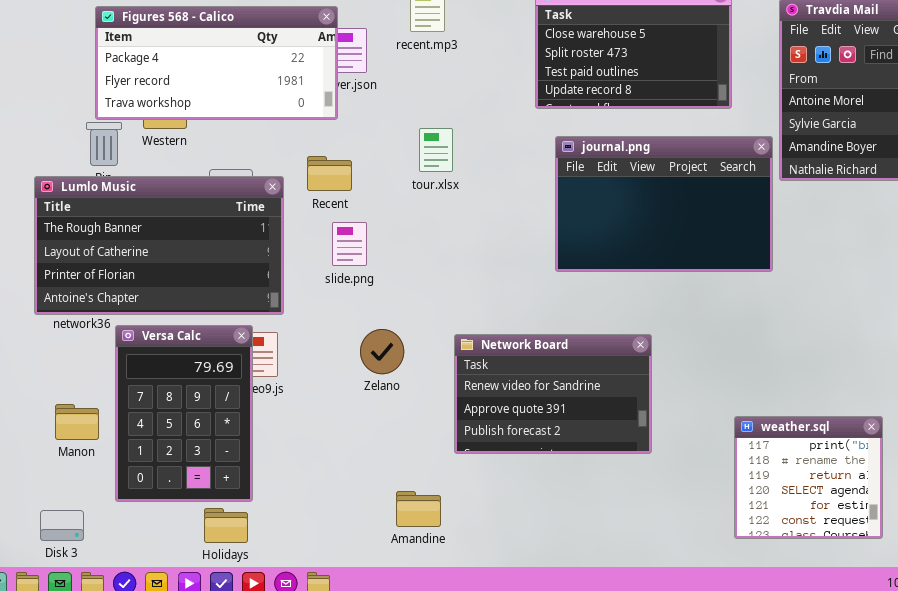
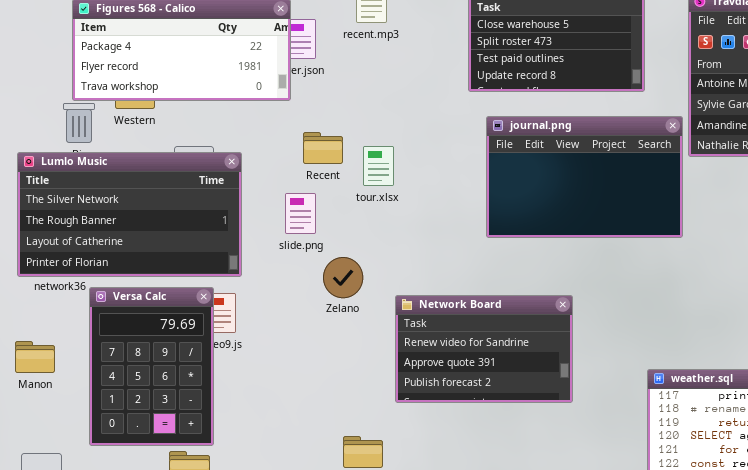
tour.xlsx: [419,128,453,172] -> [363,146,394,186], moved
Recent: [307,156,352,191] -> [303,132,343,164], moved
Lumlo Music: [34,176,284,315] -> [17,152,242,277], scrolled up 1 row
Zelano: [360,329,404,374] -> [323,257,363,298], moved
Manon: [55,404,99,440] -> [15,341,55,373], moved

